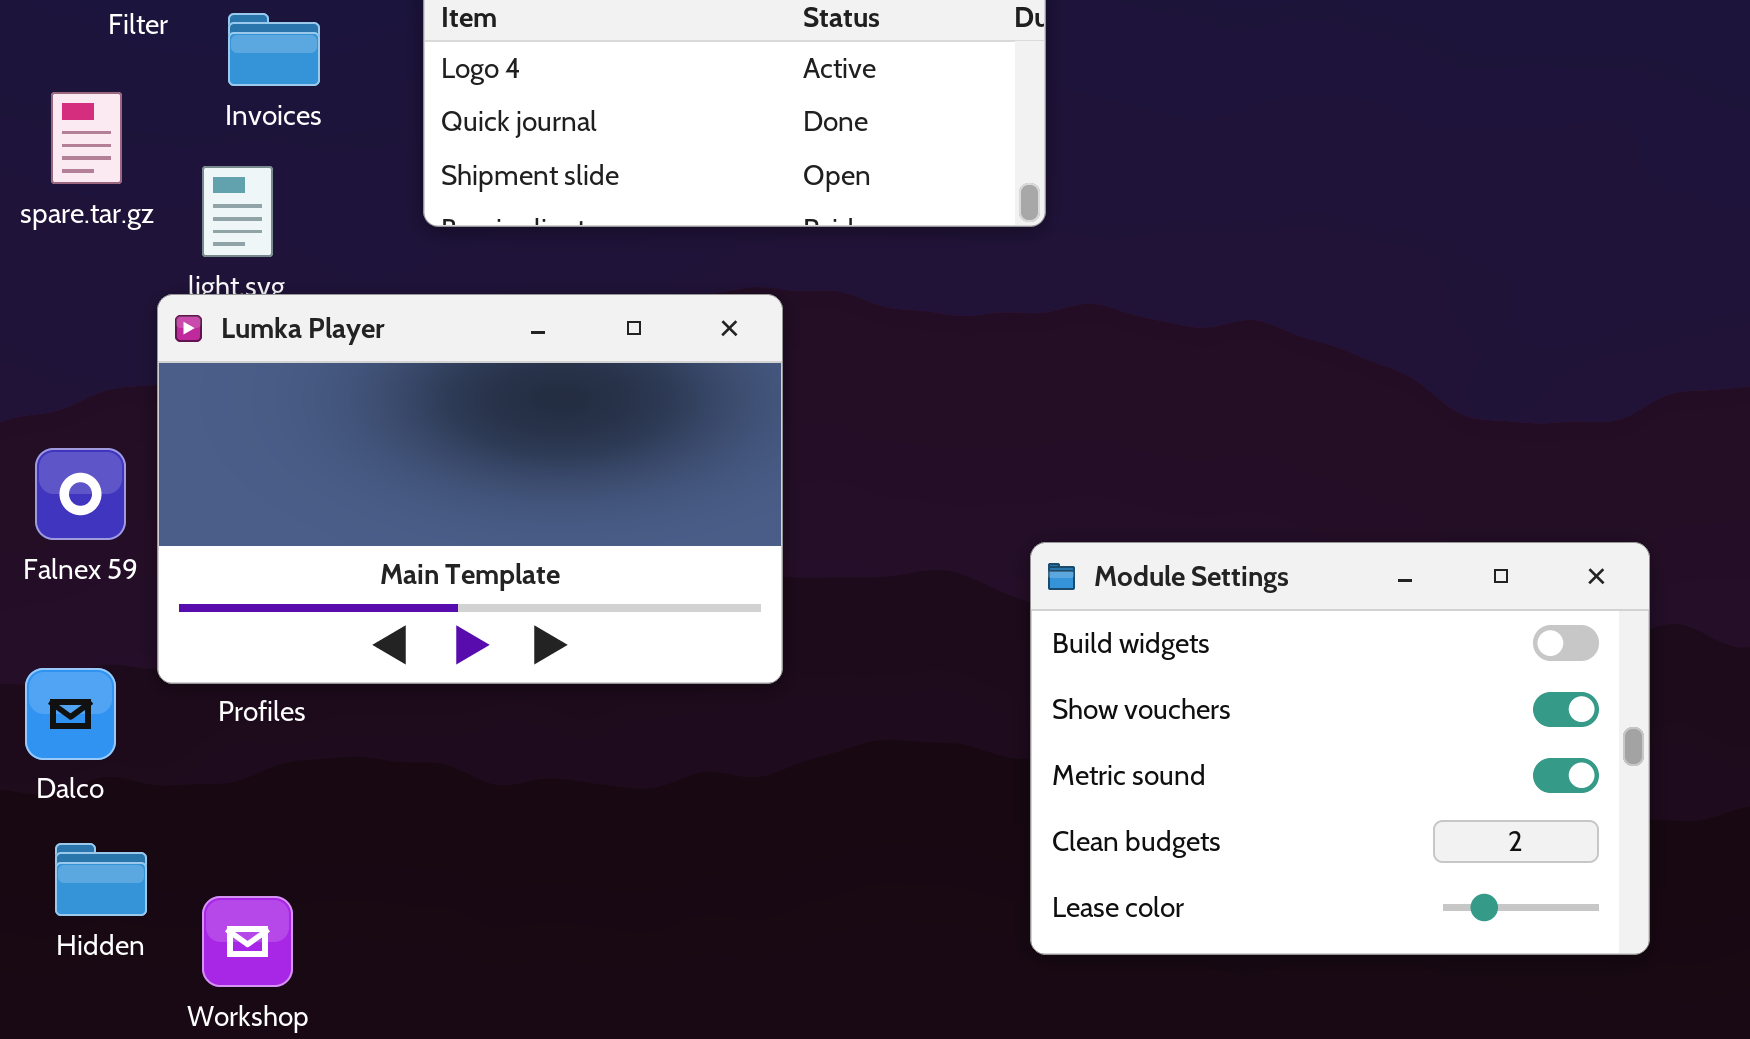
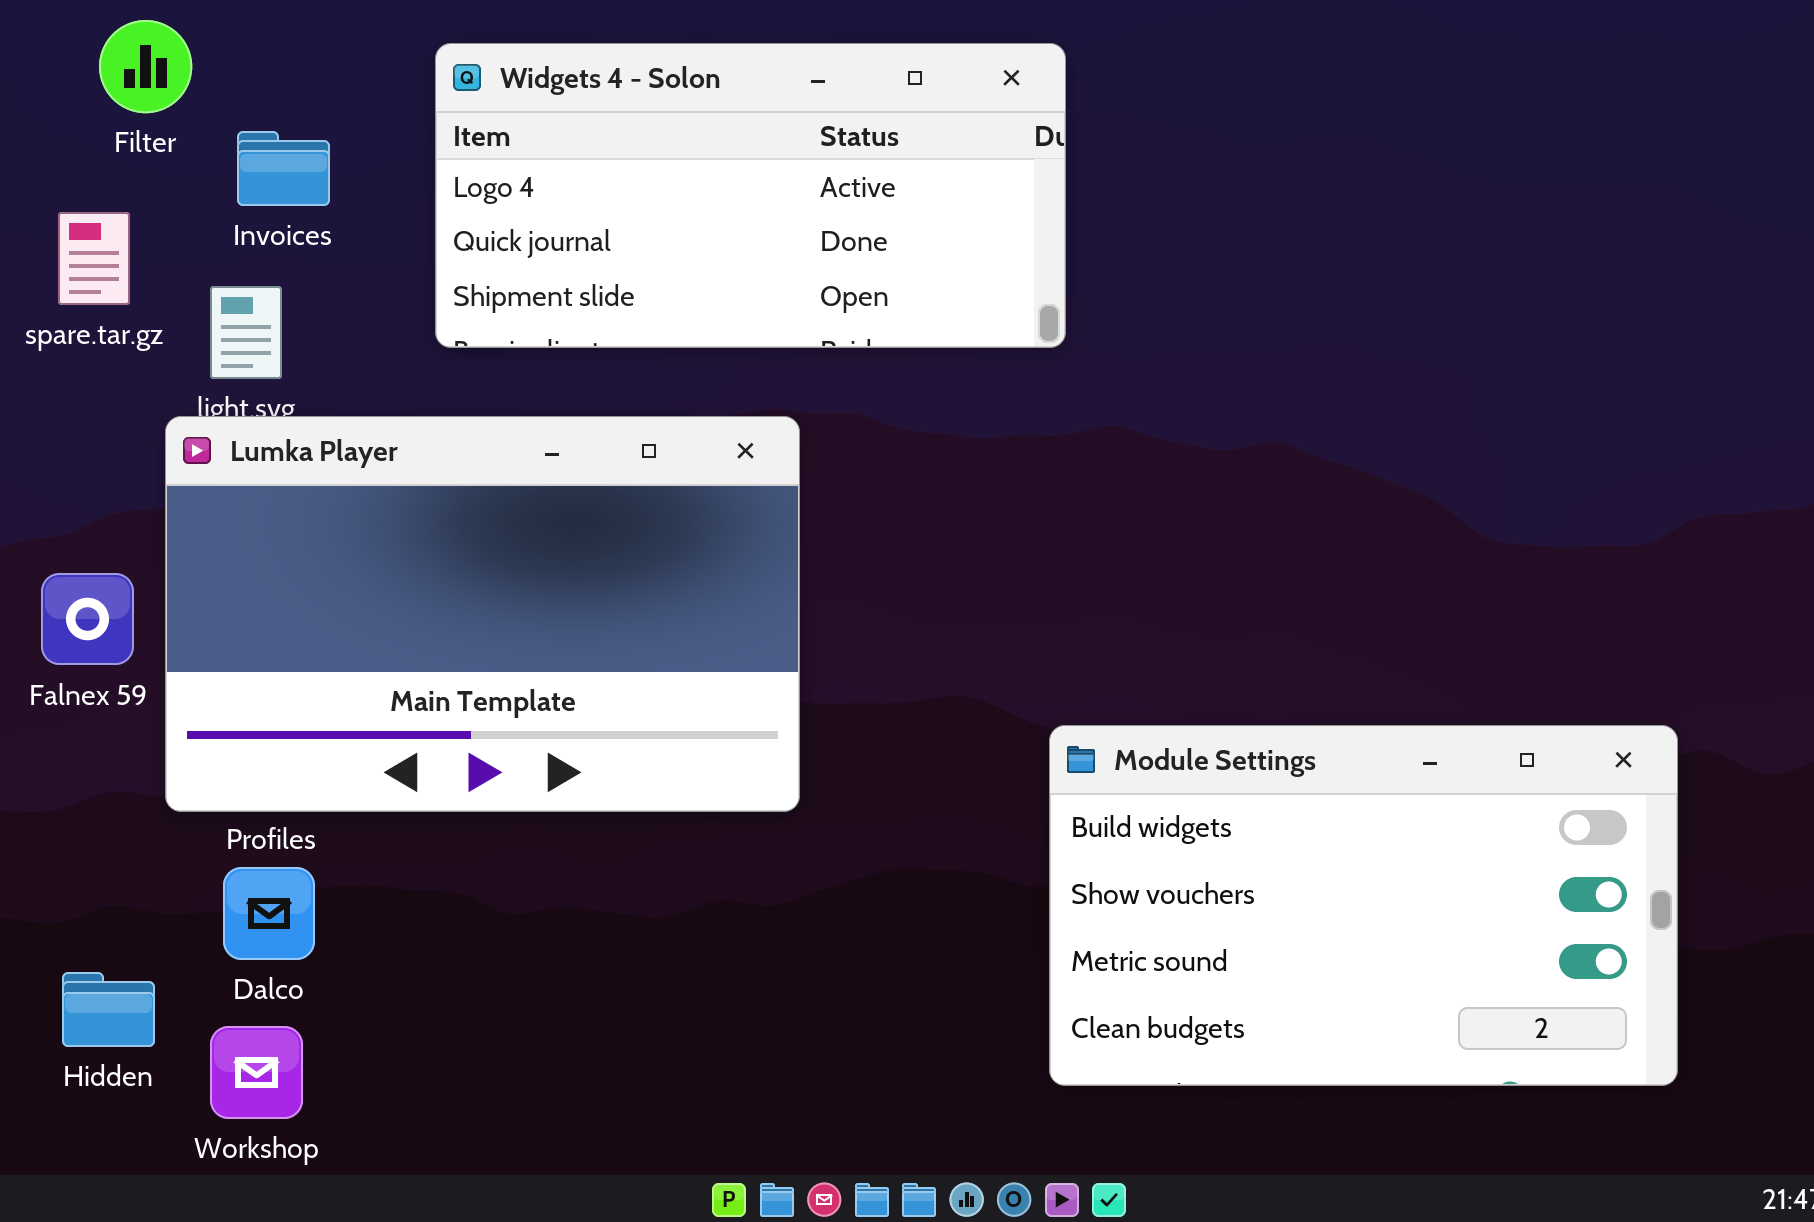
Module Settings: [1030,542,1650,955] -> [1049,725,1678,1086], resized
Dalco: [25,668,116,760] -> [223,867,315,960], moved

